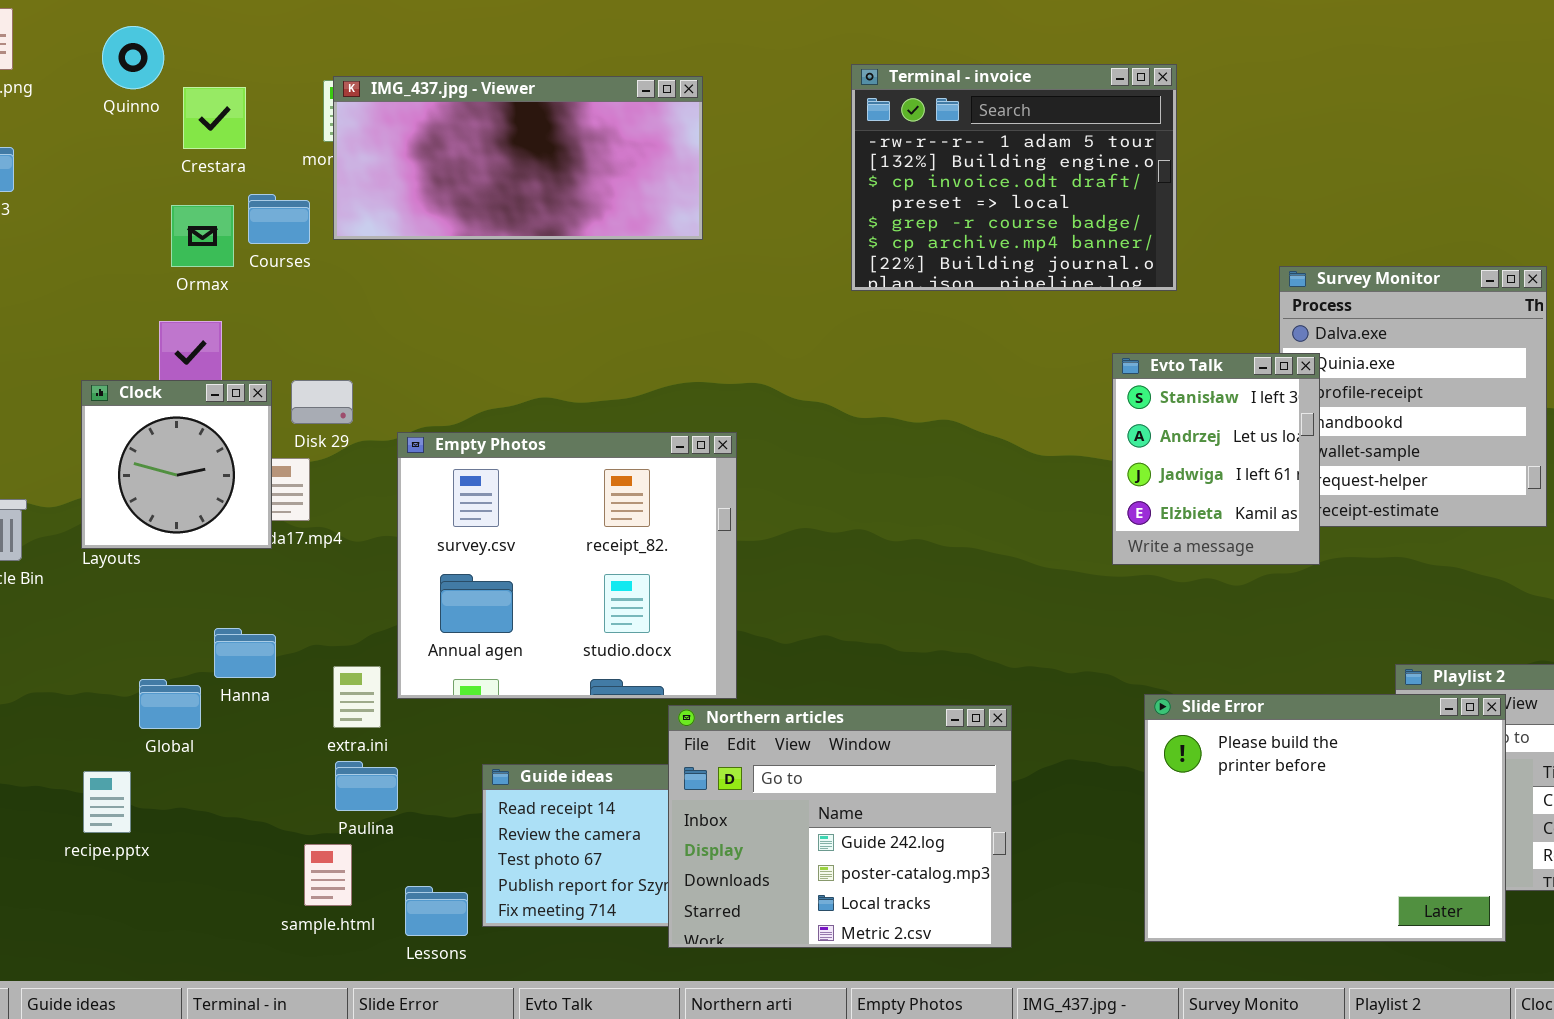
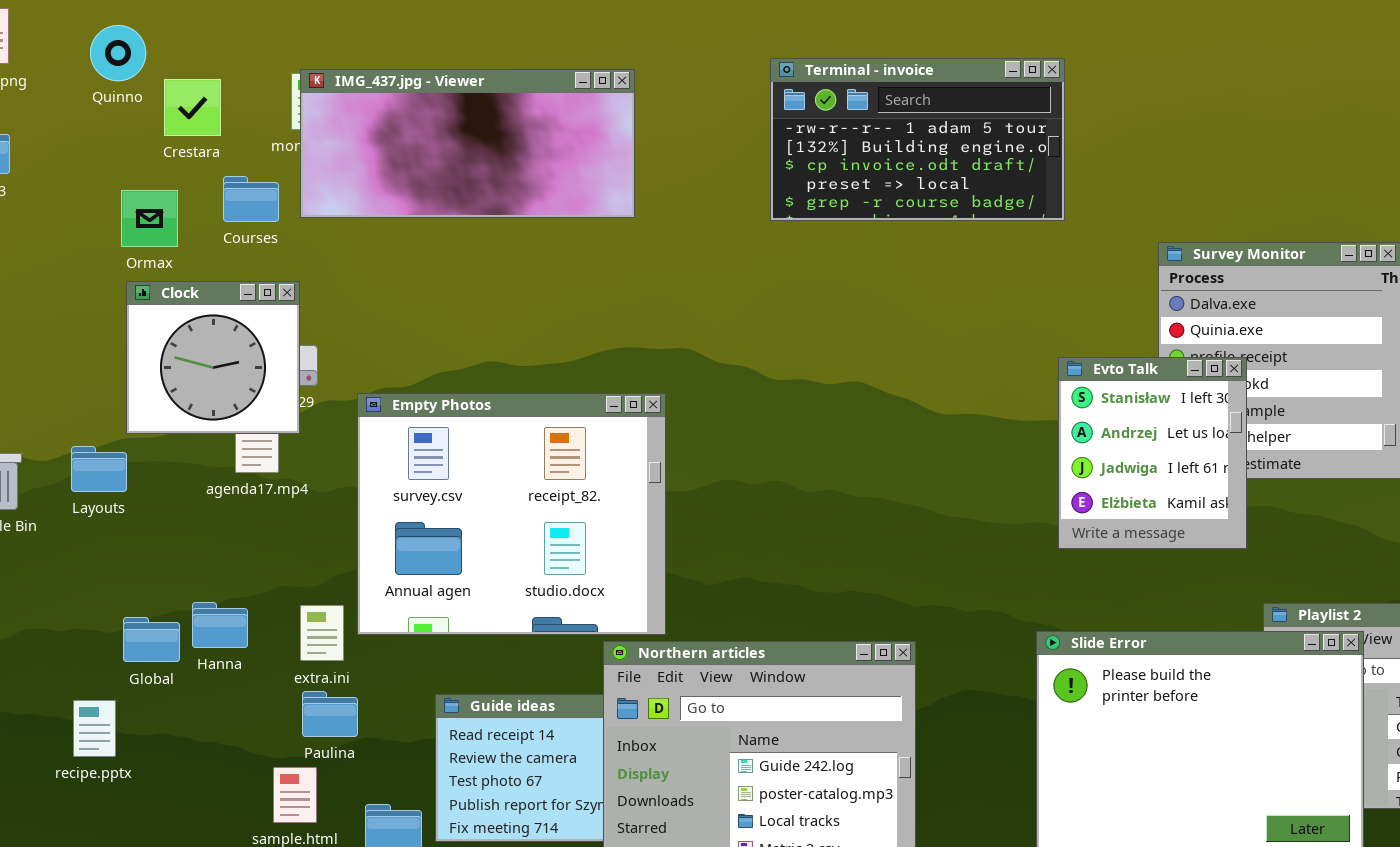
Terminal - invoice: [851,64,1177,291] -> [770,58,1065,221], resized
Ormax: [171,205,234,267] -> [121,190,178,247], moved
Evto Talk: [1112,353,1320,565] -> [1058,357,1247,549], moved
Clock: [81,380,272,549] -> [126,281,300,434], moved
Hanna: [214,628,276,678] -> [192,602,248,648], moved

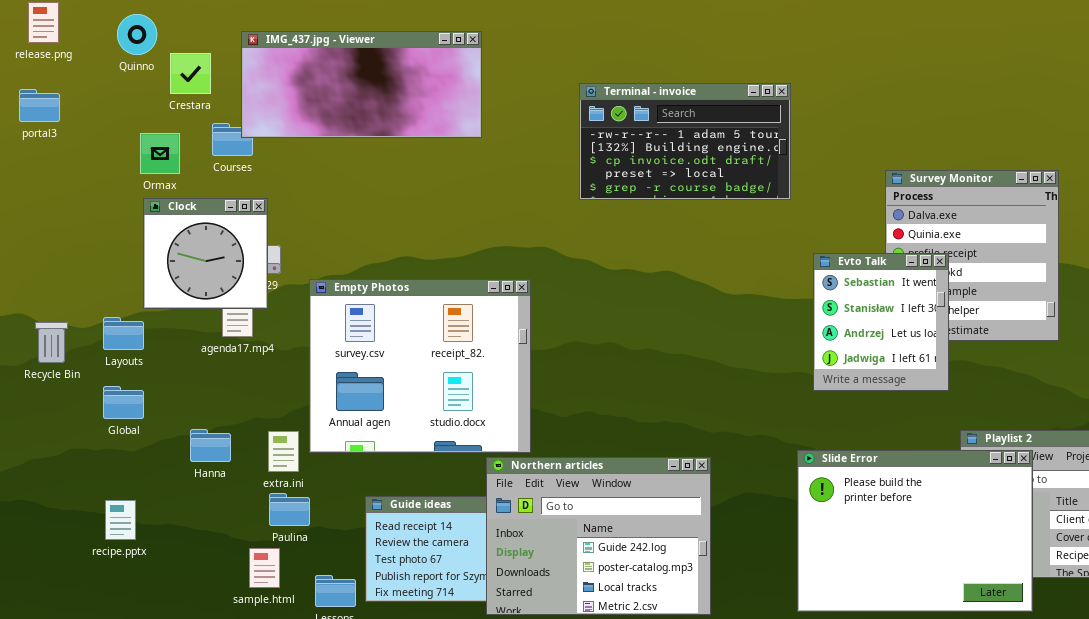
Terminal - invoice: [770,58,1065,221] -> [579,83,791,200], moved
IMG_437.jpg - Viewer: [300,69,635,218] -> [241,31,482,138], moved
Evto Talk: [1058,357,1247,549] -> [813,253,949,391], scrolled up 1 row
Global: [123,617,180,662] -> [103,386,144,419], moved

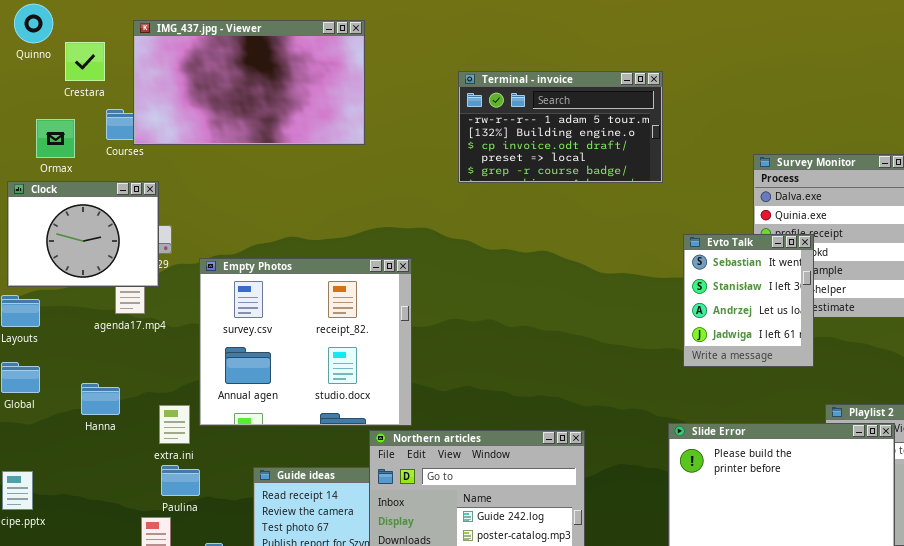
IMG_437.jpg - Viewer: [241,31,482,138] -> [133,20,365,145], resized
Clock: [143,198,268,309] -> [7,181,159,287], resized
Hanna: [190,429,231,462] -> [81,383,120,415], moved

